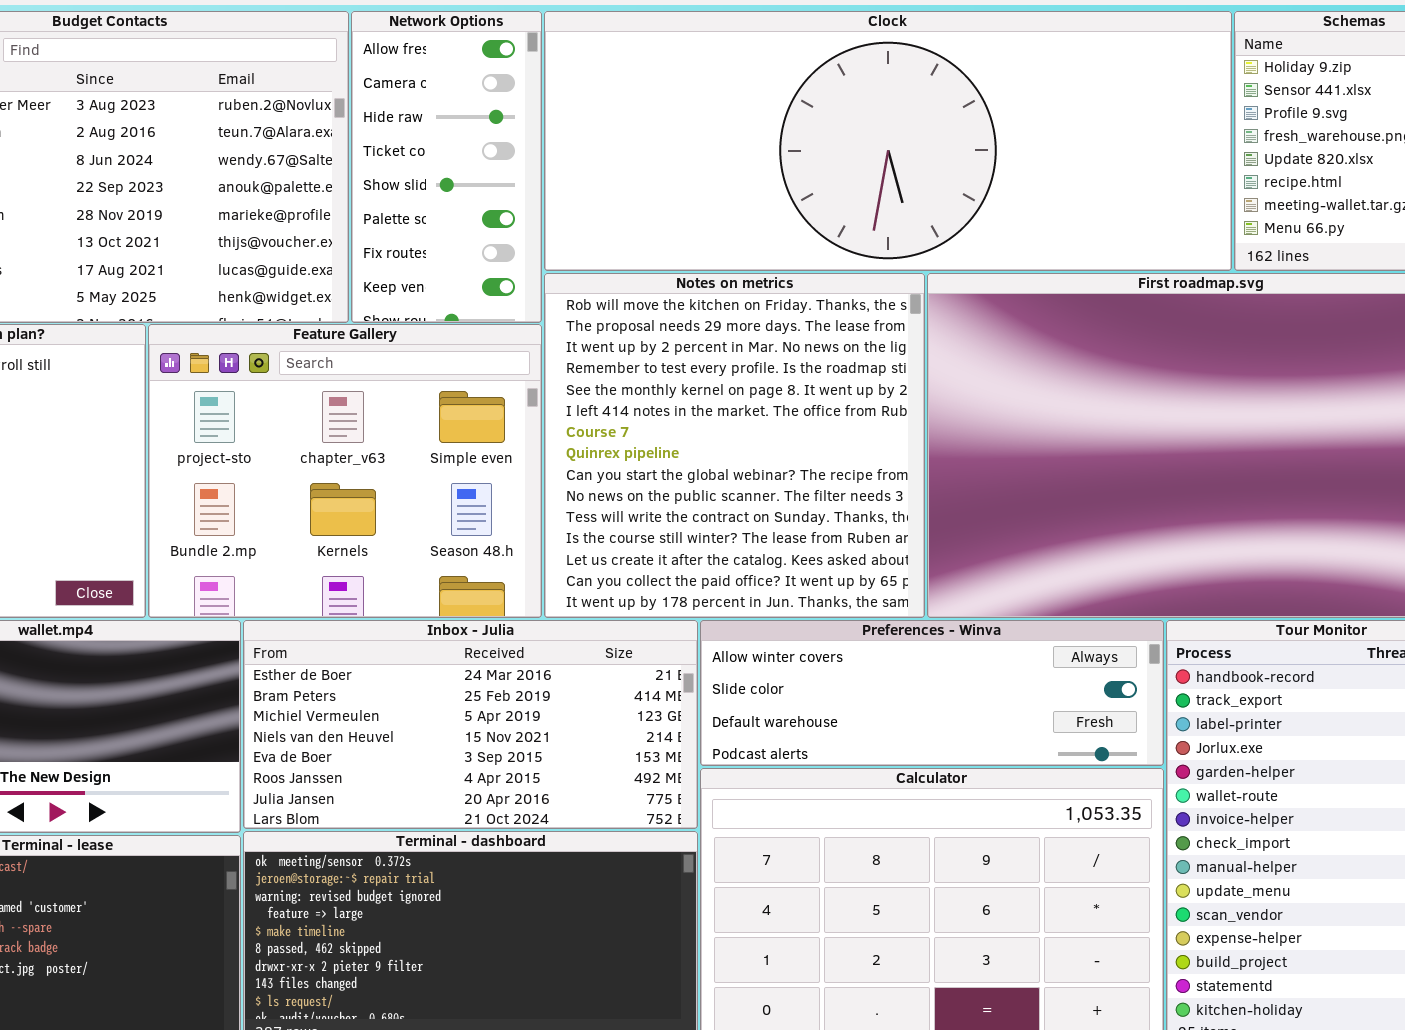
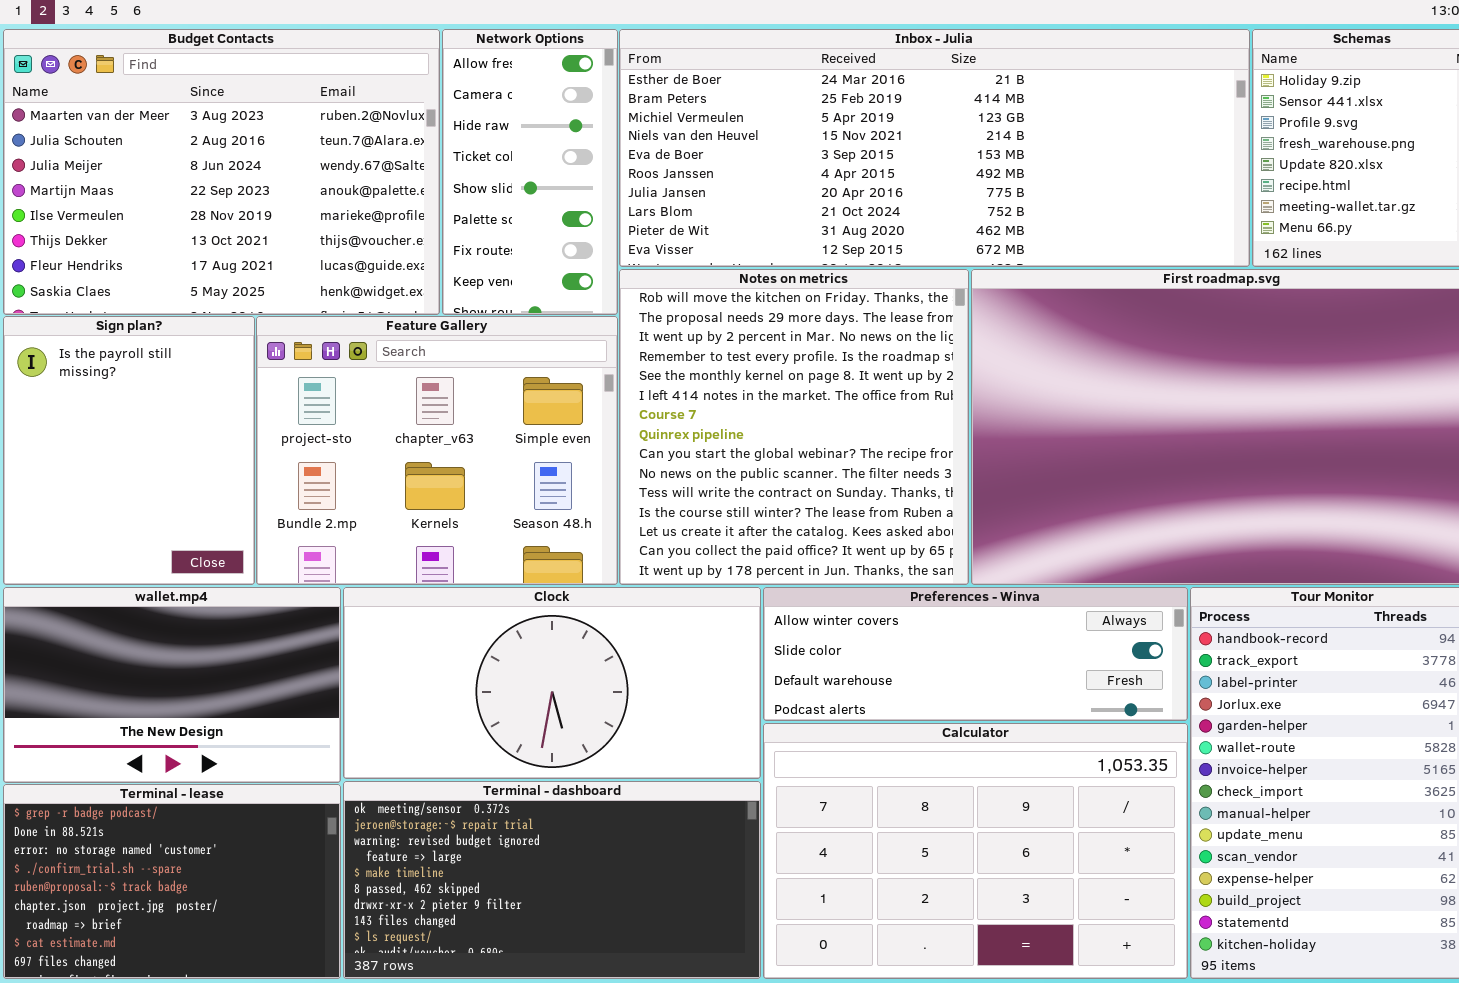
Clock: [544,11,1232,271] -> [343,587,761,779], moved, resized
Inbox - Julia: [243,620,698,829] -> [619,29,1250,267], moved, resized

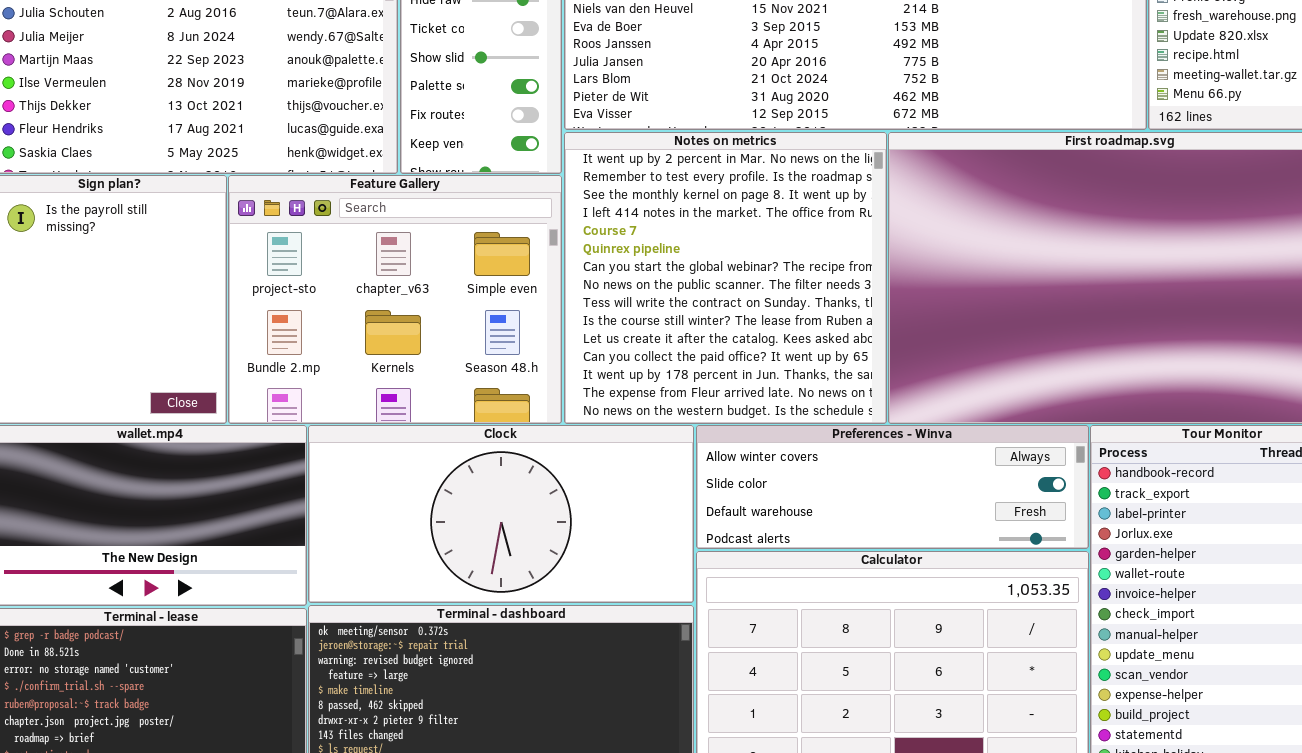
Notes on metrics: [619,269,969,585] -> [564,132,887,424], scrolled down 2 rows

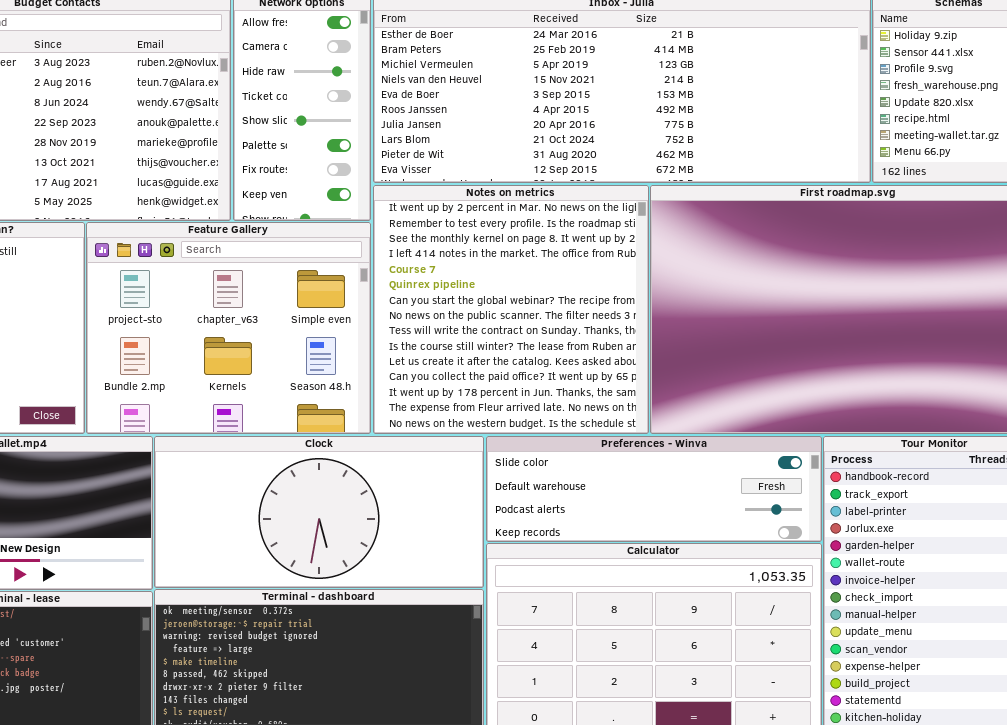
Preferences - Winva: [696,425,1089,549] -> [486,436,822,542], scrolled down 1 row

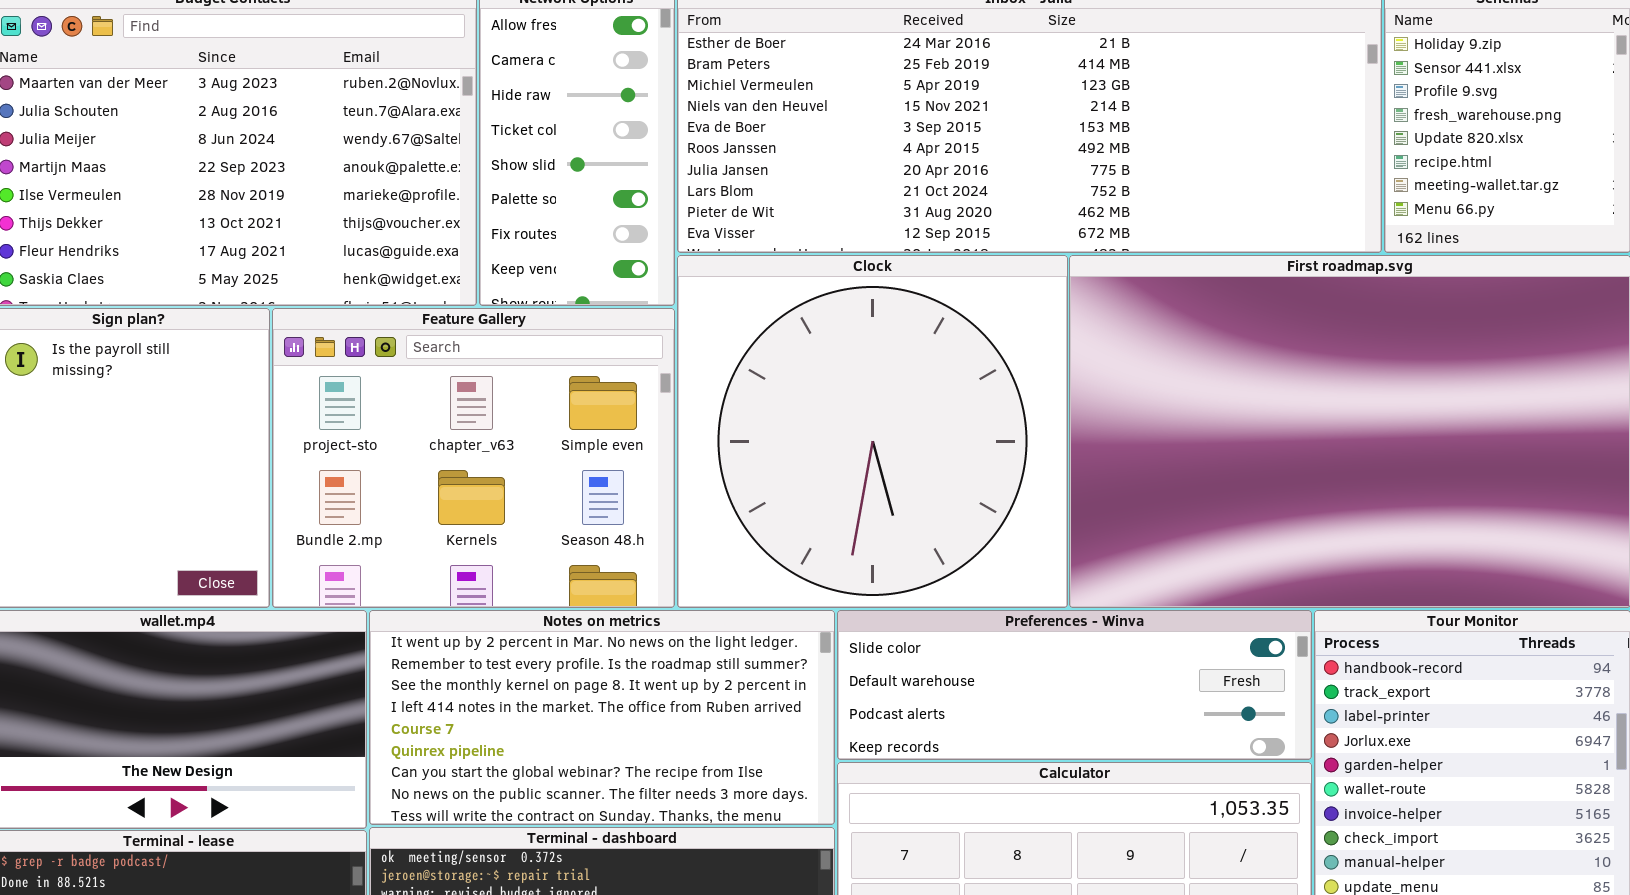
Notes on metrics: [373,185,649,434] -> [369,610,835,825], moved, resized
Clock: [154,436,484,588] -> [677,255,1068,608], moved, resized

